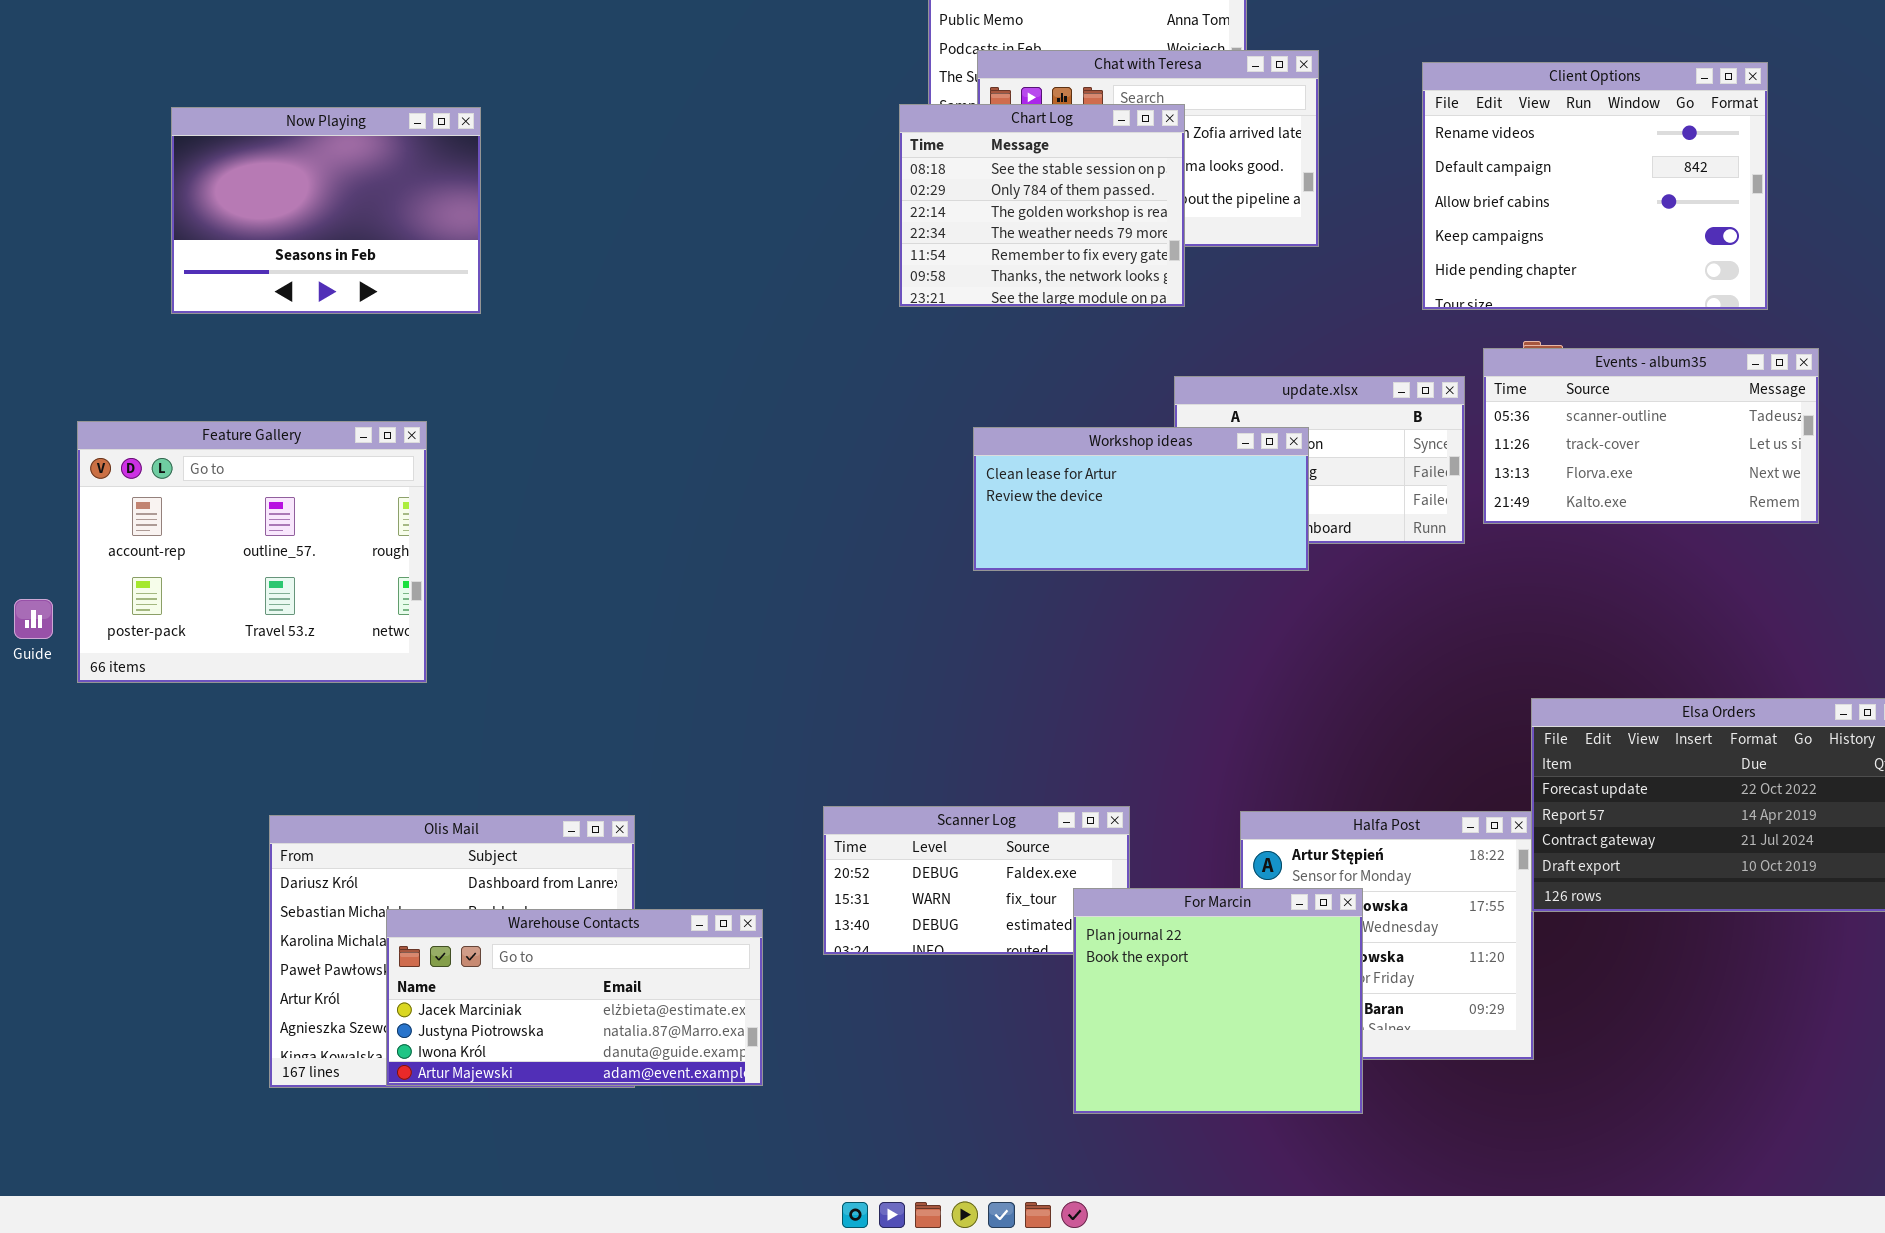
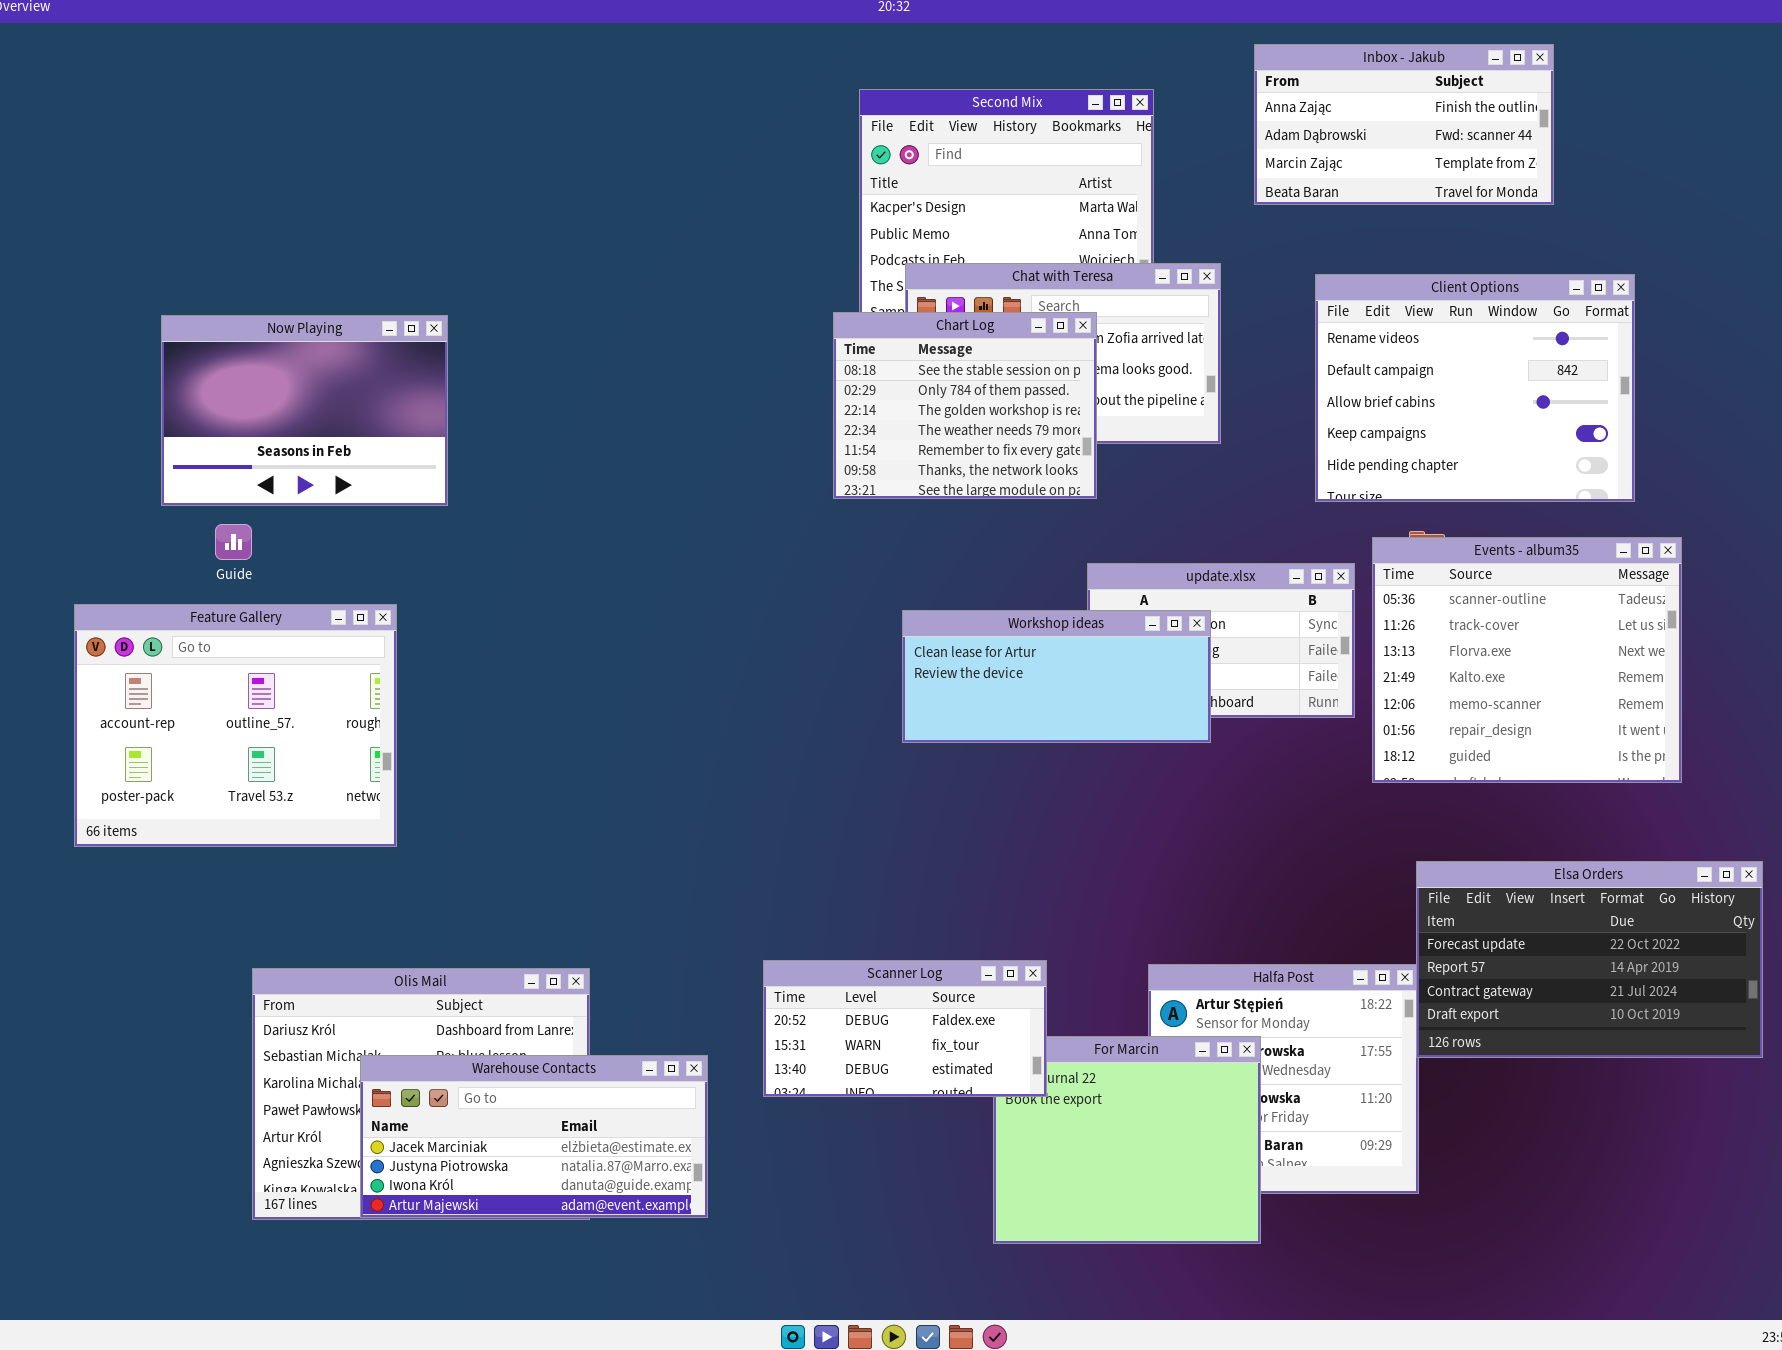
Events - album35: [1483,348,1819,524] -> [1372,537,1682,783], resized
Guide: [14,599,53,639] -> [215,524,252,560], moved
Scanner Log: [823,806,1130,955] -> [763,960,1047,1097], raised

